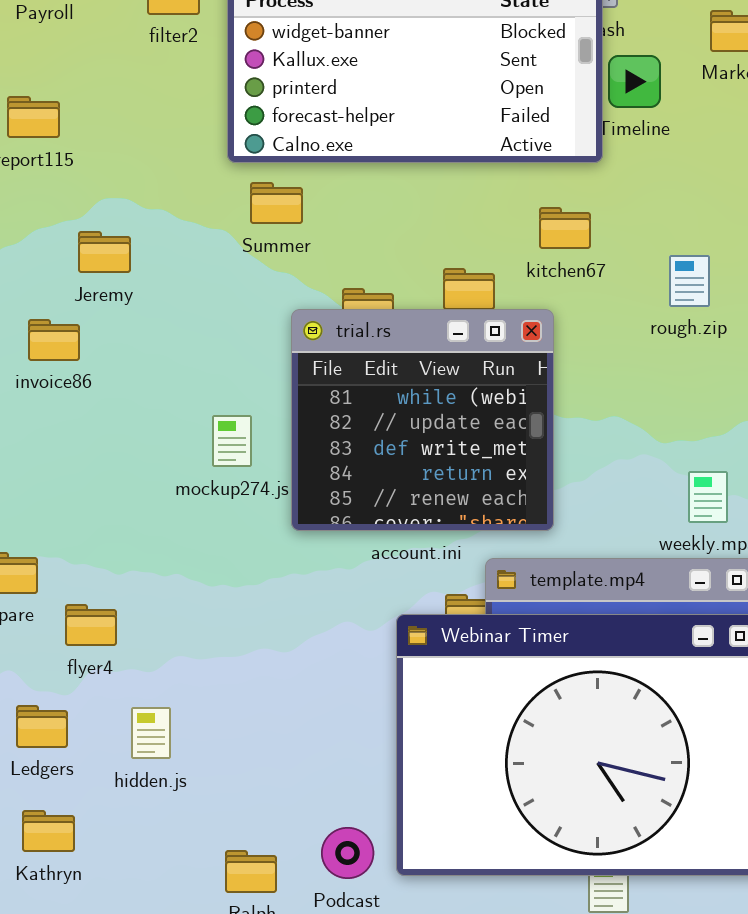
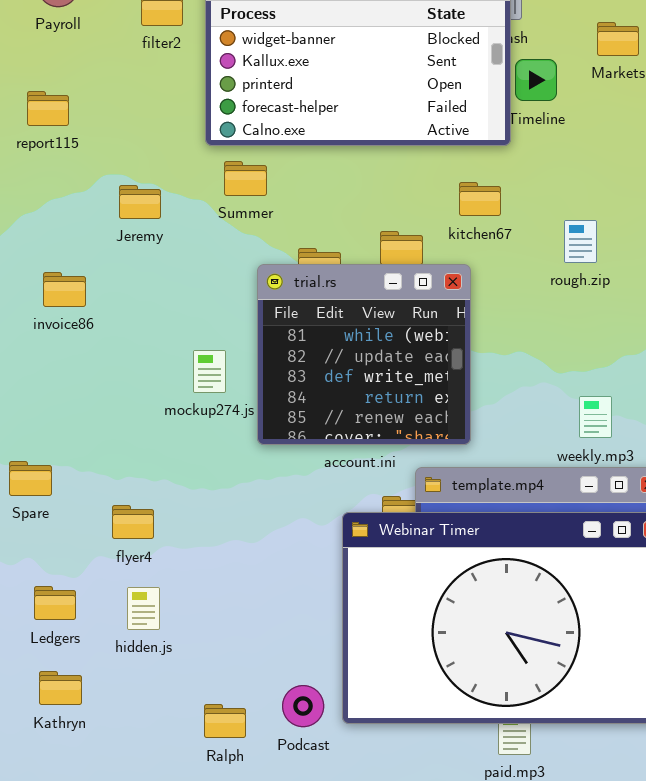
Jeremy: [78,231,131,273] -> [119,185,161,219], moved
flyer4: [65,604,117,646] -> [112,505,154,539], moved

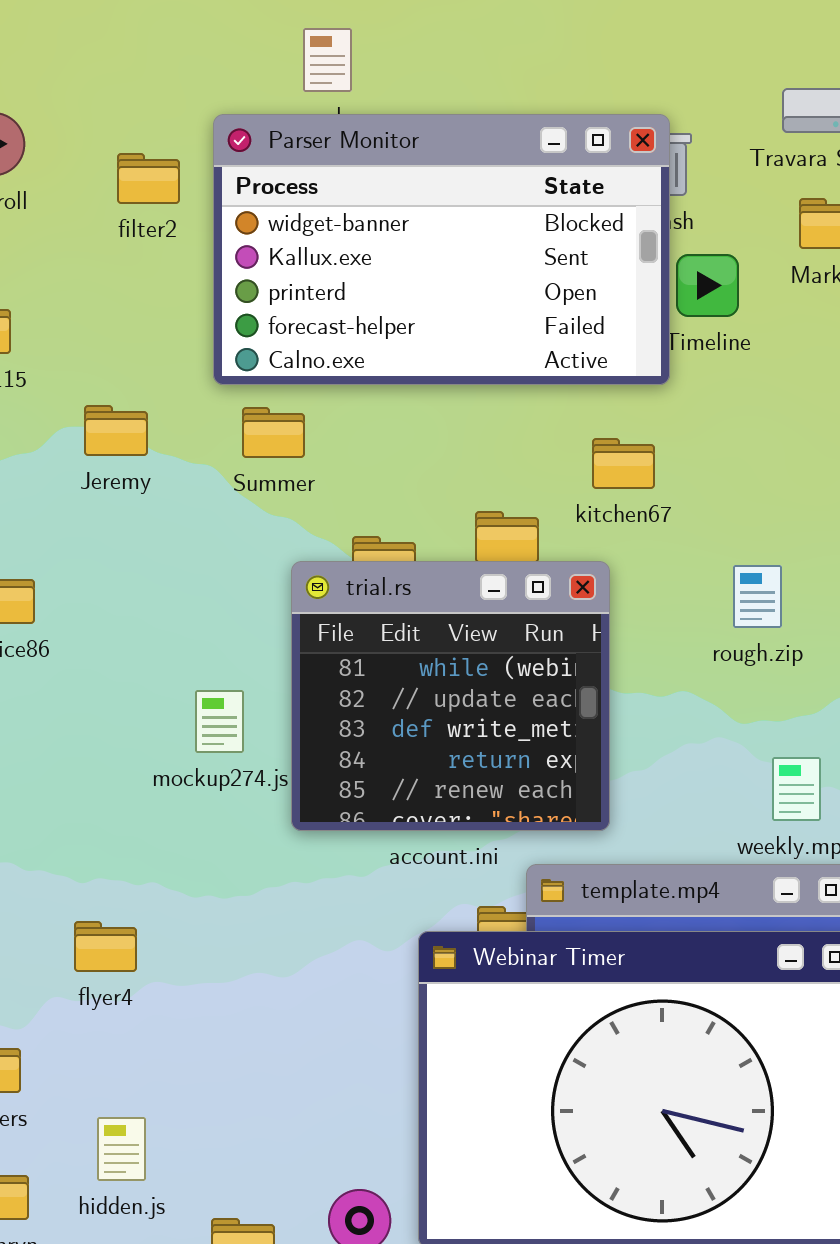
Jeremy: [119,185,161,219] -> [84,405,148,456], moved
rough.zip: [564,220,597,263] -> [733,565,782,628], moved
hidden.js: [127,587,160,630] -> [97,1117,146,1181], moved

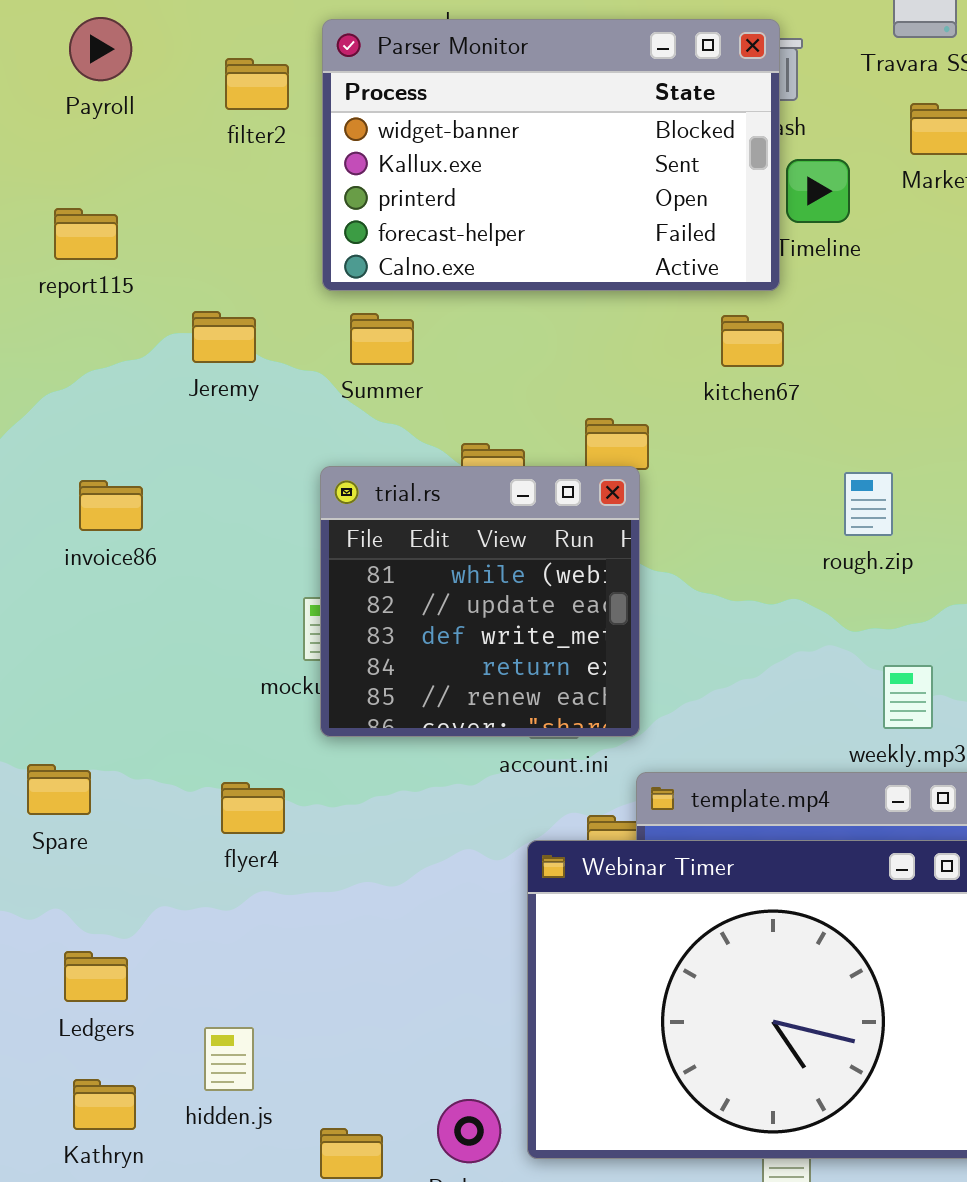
kitchen67: [592,438,655,489] -> [721,315,784,367], moved
trial.rs: [291,561,610,831] -> [320,466,640,737], moved
flyer4: [74,921,137,972] -> [221,782,285,834], moved

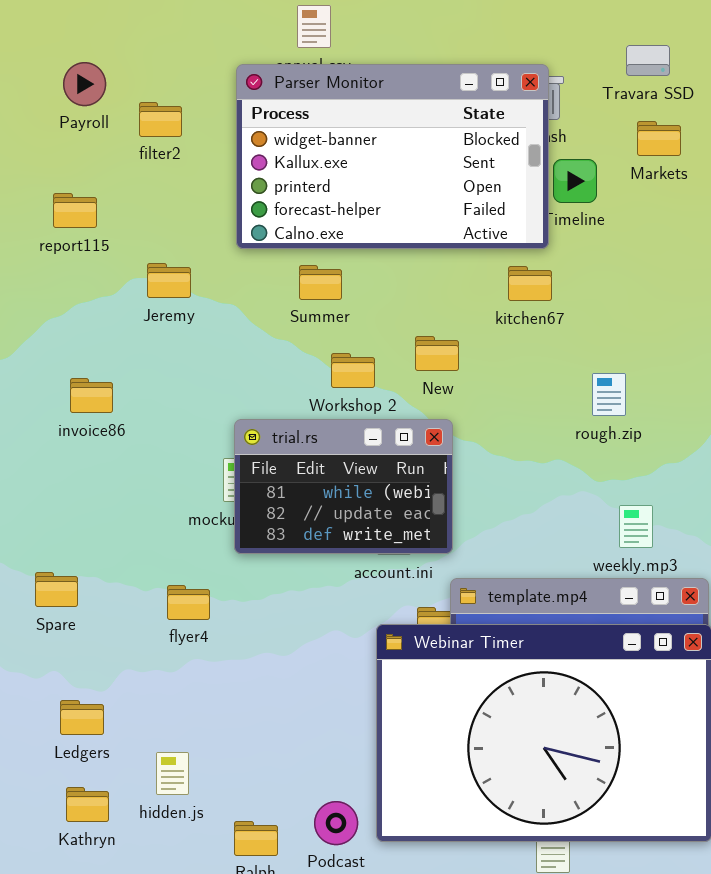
filter2: [225,58,289,110] -> [139,102,182,137], moved
Summer: [350,313,414,365] -> [299,265,342,300], moved
trial.rs: [320,466,640,737] -> [234,419,453,554], resized

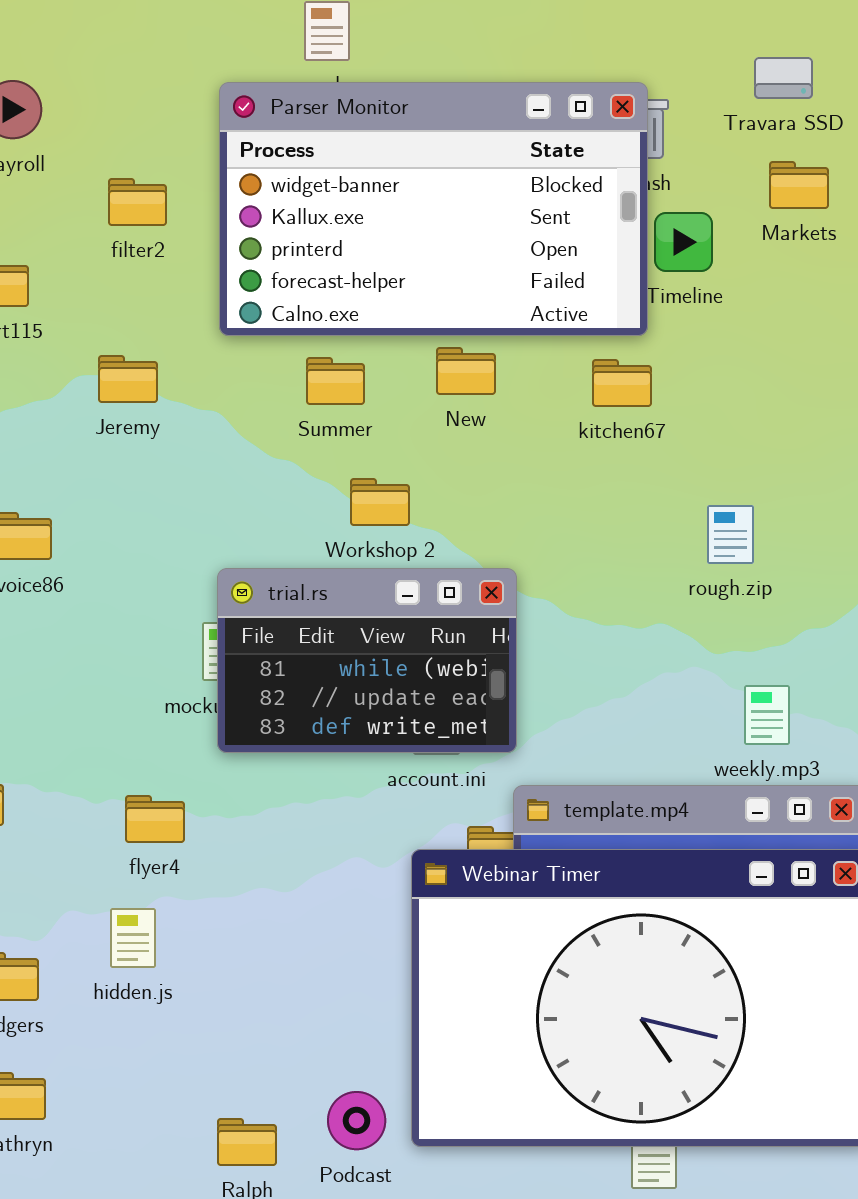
filter2: [139,102,182,137] -> [108,178,167,226], moved
New: [415,336,459,371] -> [436,347,496,395], moved
hidden.js: [156,752,189,795] -> [110,908,156,968], moved

